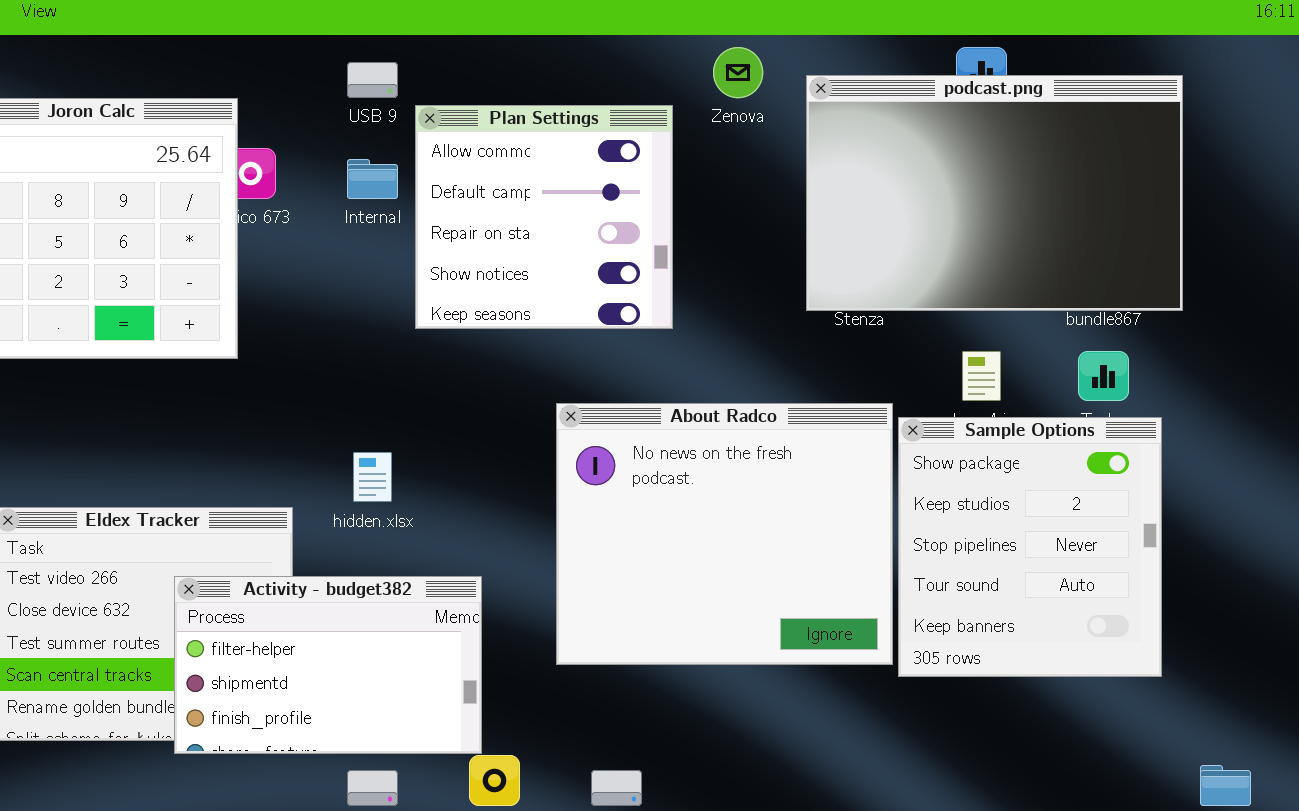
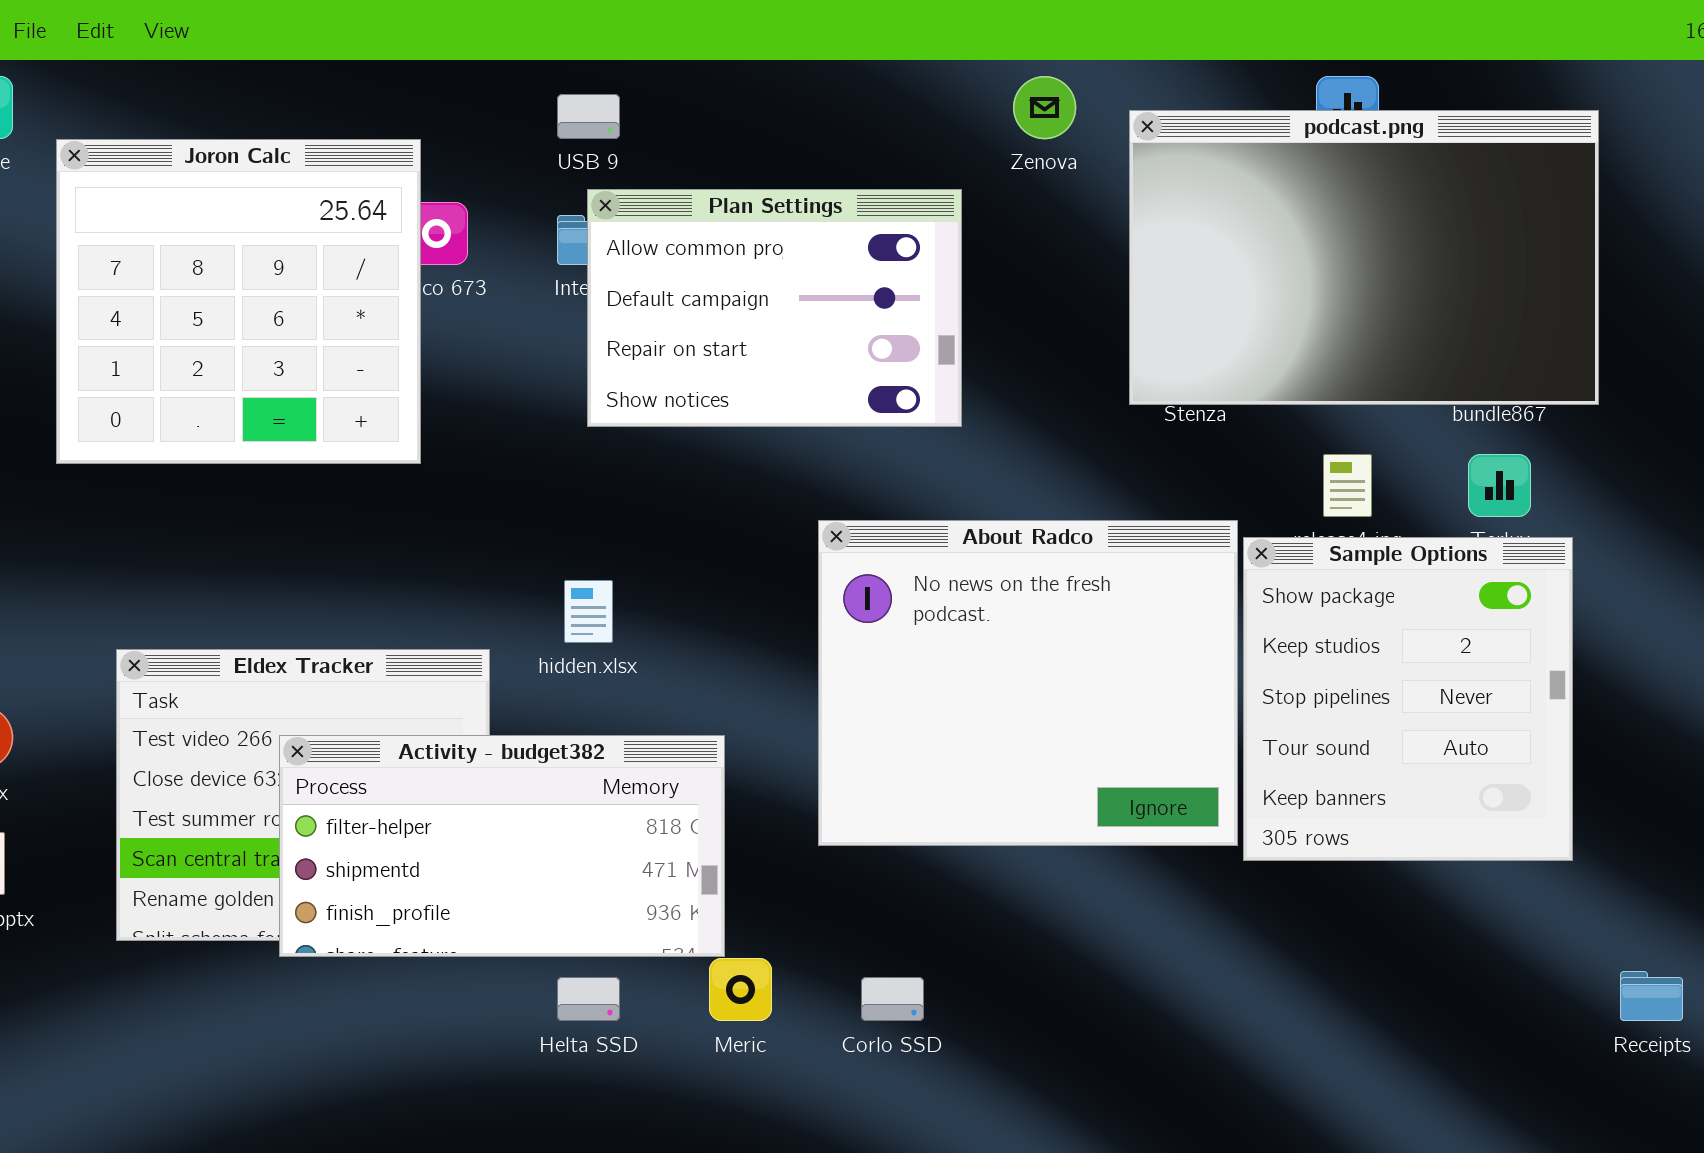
Plan Settings: [415,105,673,329] -> [587,189,962,427], resized
Activity - budget382: [174,576,482,754] -> [279,735,725,957], resized

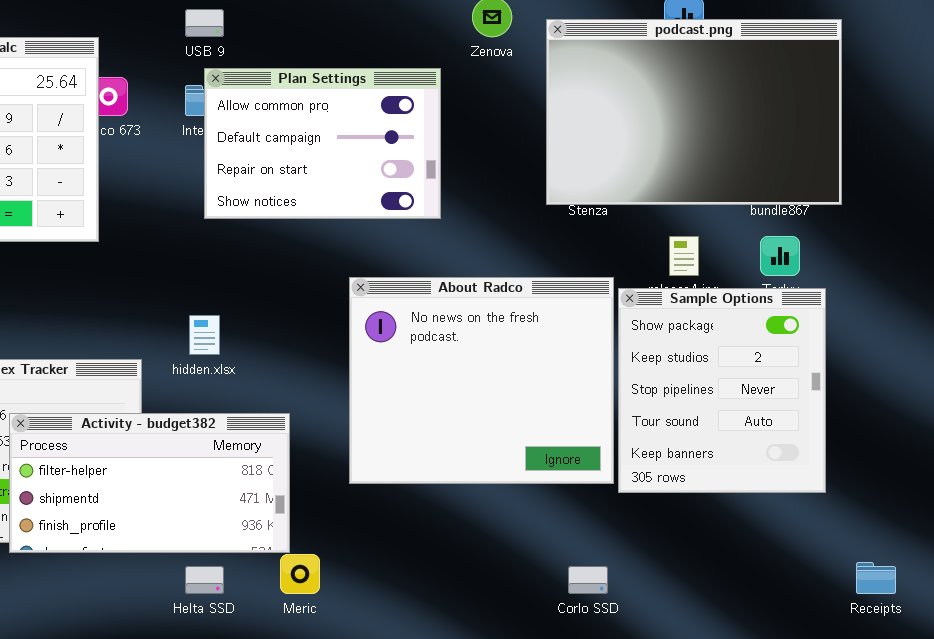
Corlo SSD: [861,977,924,1021] -> [568,566,608,594], moved

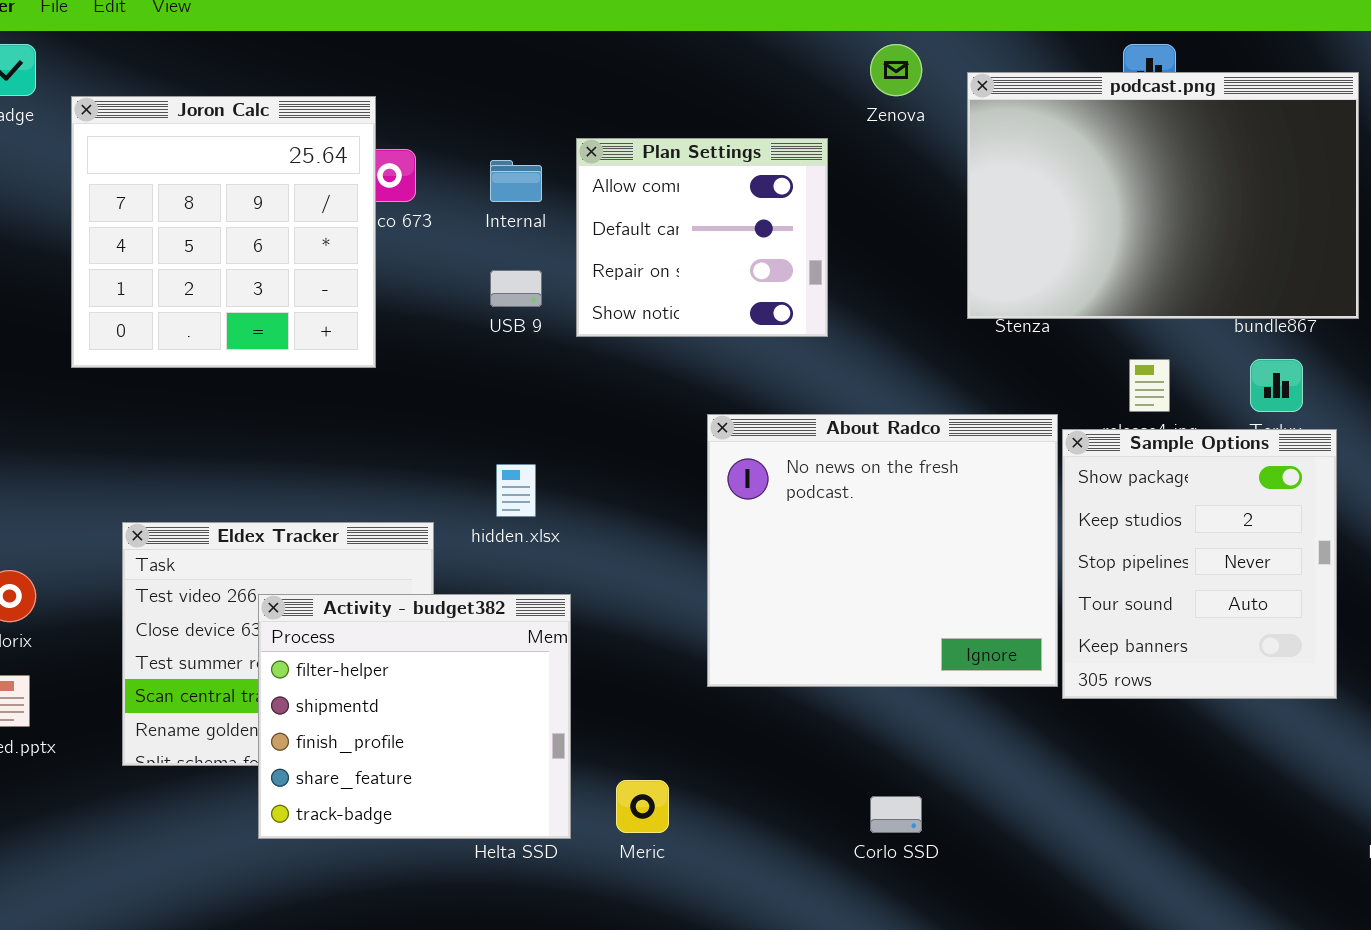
USB 9: [185,9,224,37] -> [490,270,542,307], moved
Plan Settings: [204,68,441,219] -> [576,138,828,337], resized
Activity - budget382: [9,413,290,553] -> [258,594,571,839], resized
Corlo SSD: [568,566,608,594] -> [870,796,922,833], moved

